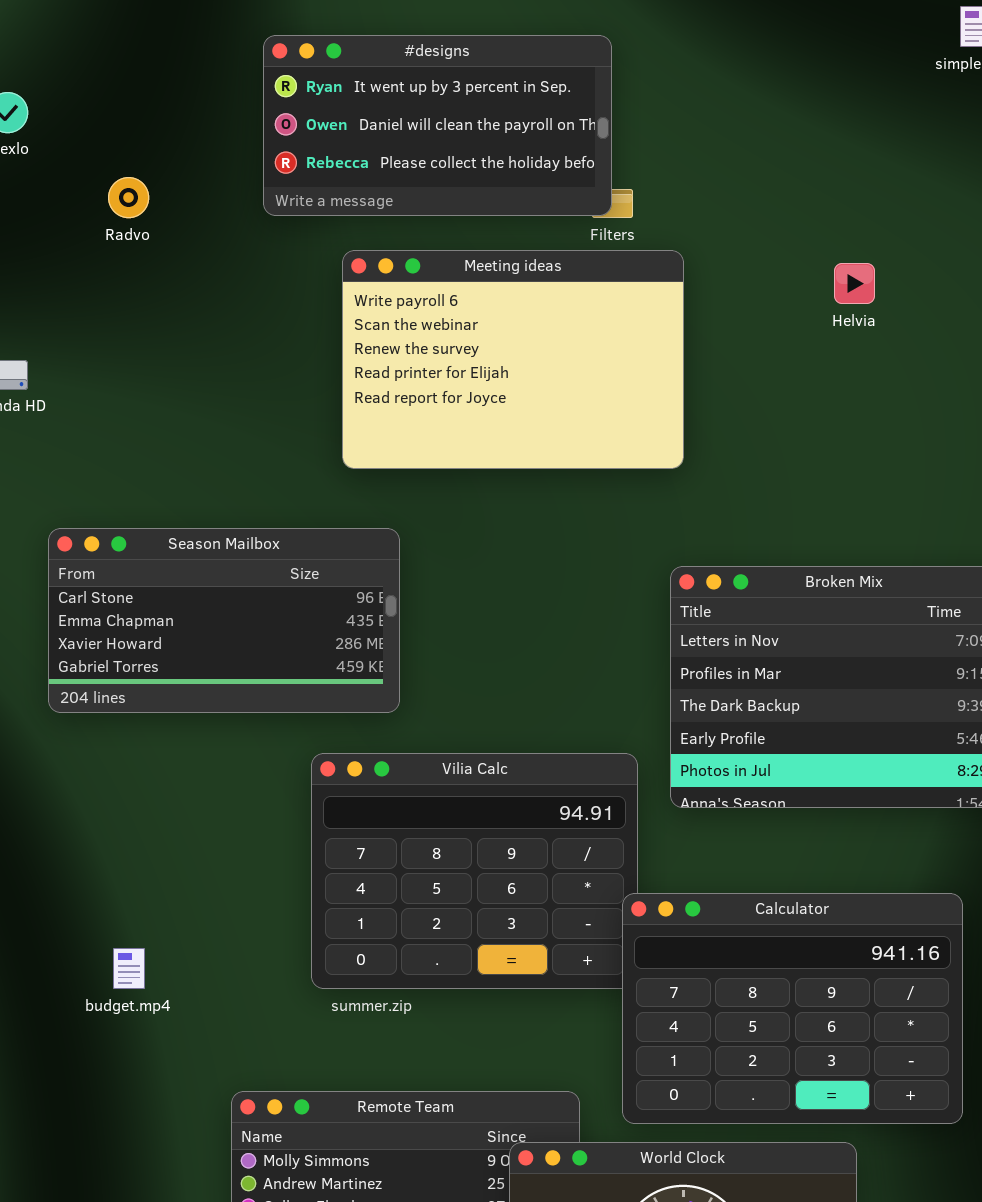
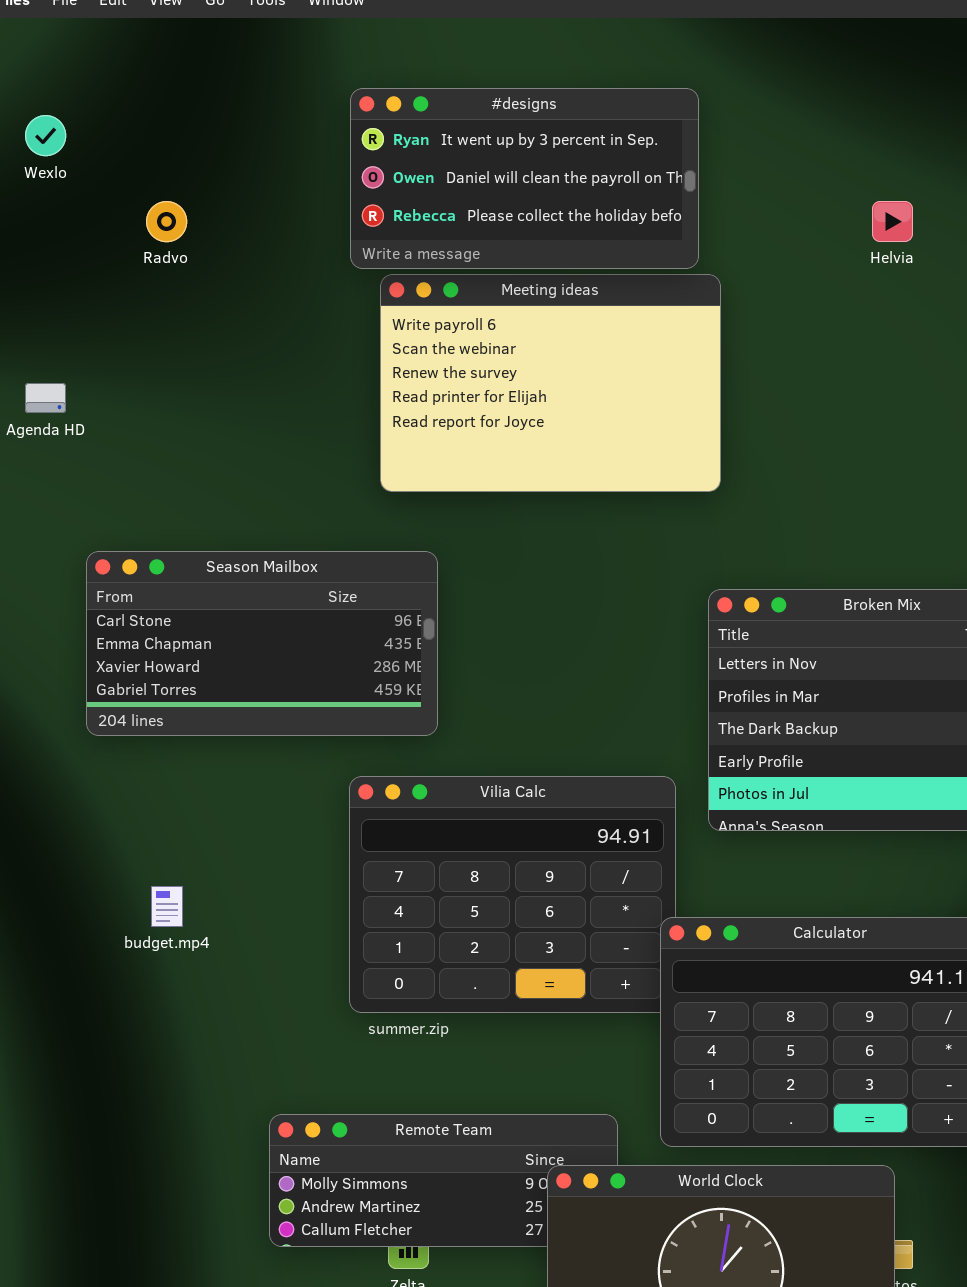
#designs: [263,35,612,216] -> [350,88,699,269], moved
Helvia: [834,263,875,304] -> [872,201,913,242], moved
budget.mp4: [113,948,145,989] -> [151,886,183,927], moved

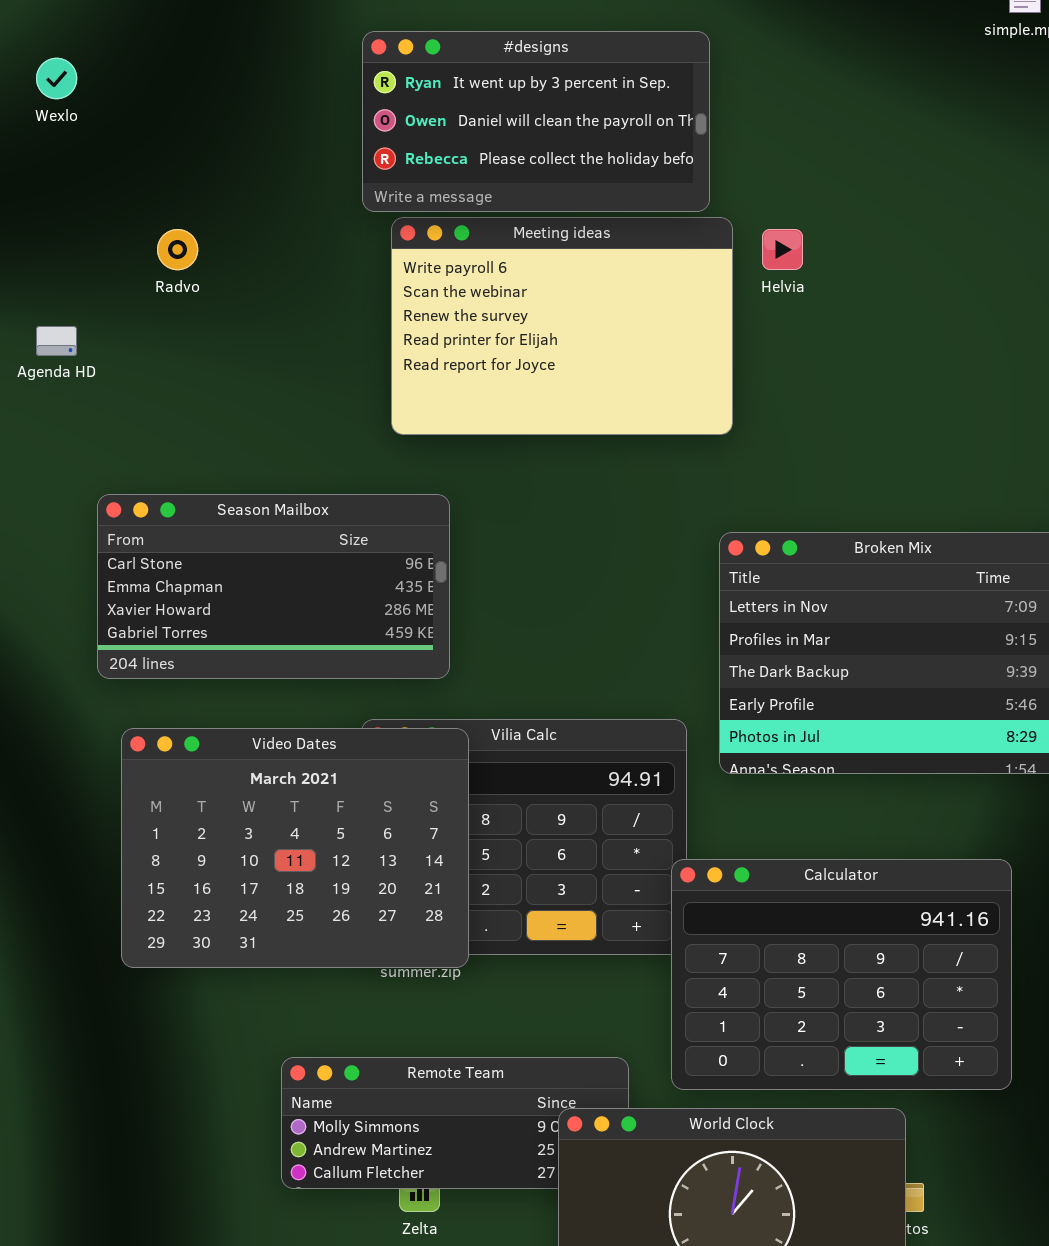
Radvo: [146,201,187,242] -> [157,229,198,270], moved
Helvia: [872,201,913,242] -> [762,229,803,270], moved
Video Dates: none -> [121,728,469,968], opened

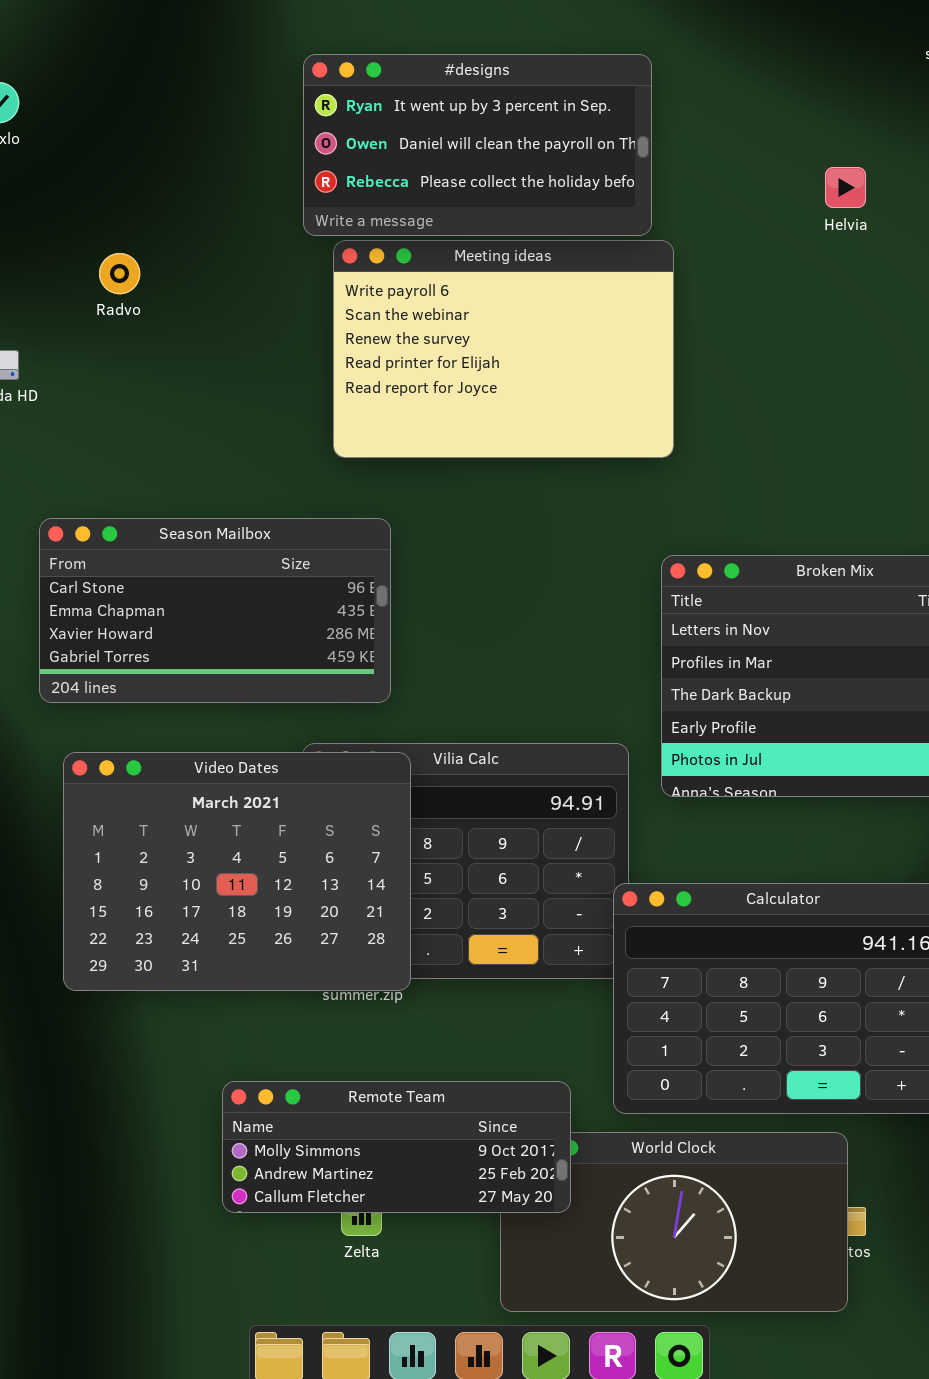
Helvia: [762,229,803,270] -> [825,167,866,208], moved
Remote Team: [281,1057,629,1189] -> [222,1081,571,1213], raised

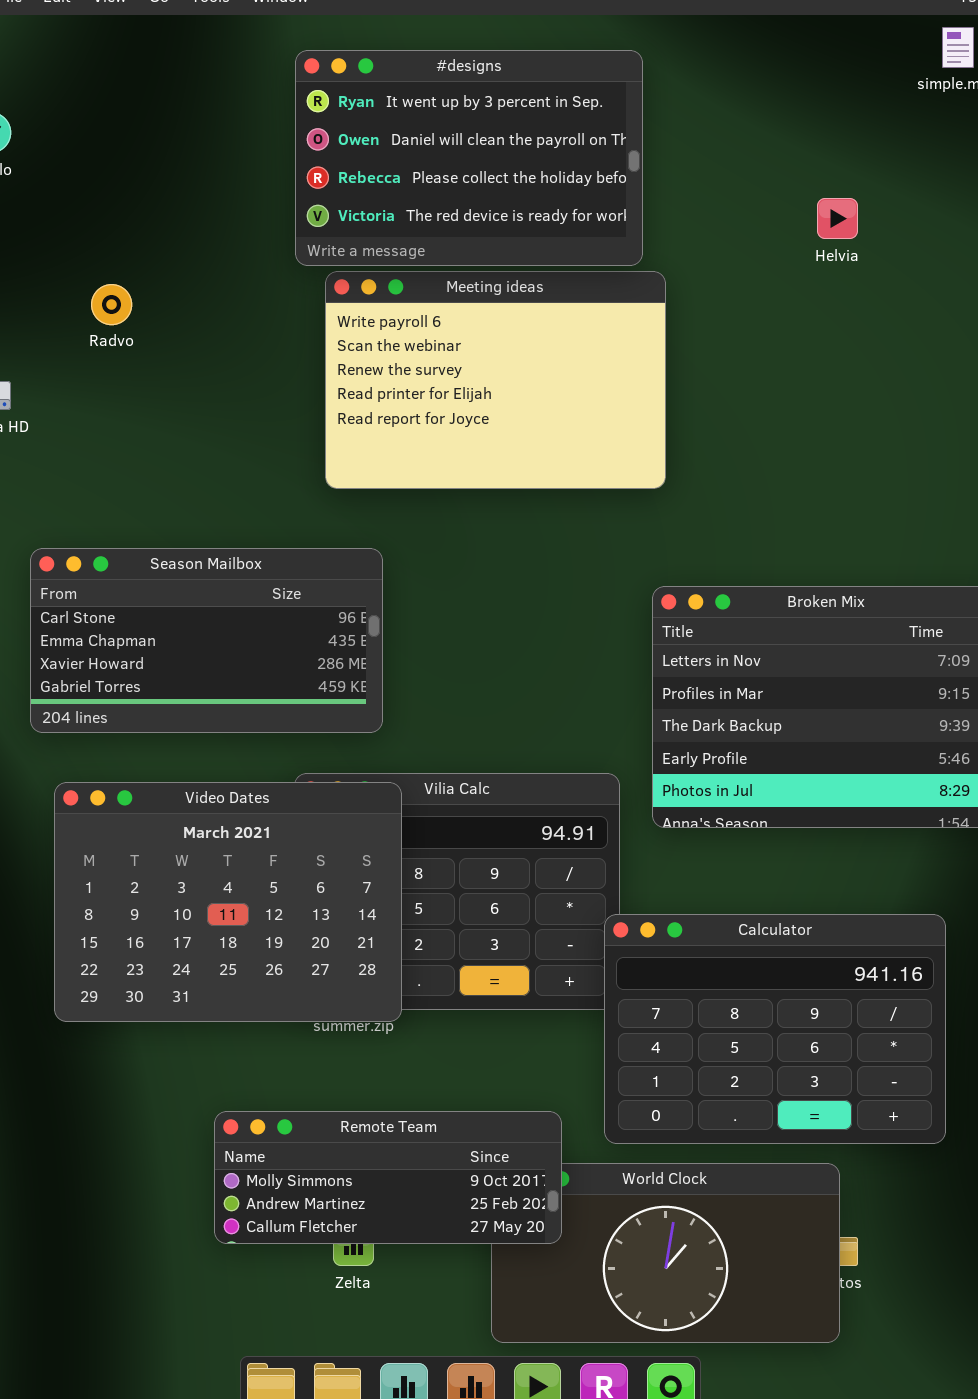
#designs: [303,54,652,236] -> [295,50,643,266], resized

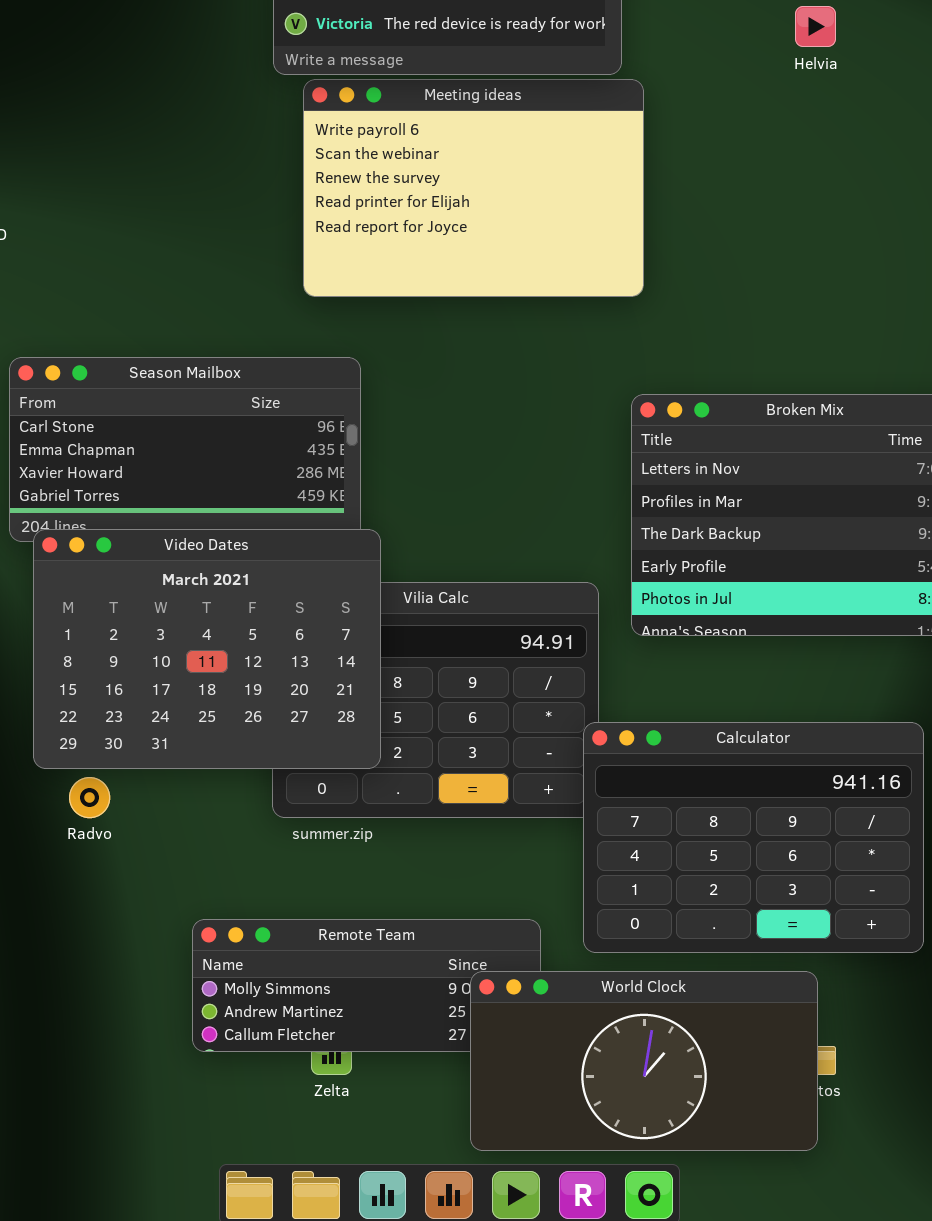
Radvo: [91,284,132,325] -> [69,777,110,818], moved
Video Dates: [54,782,402,1022] -> [33,529,381,769], moved
World Clock: [491,1163,840,1343] -> [470,971,818,1151], raised

